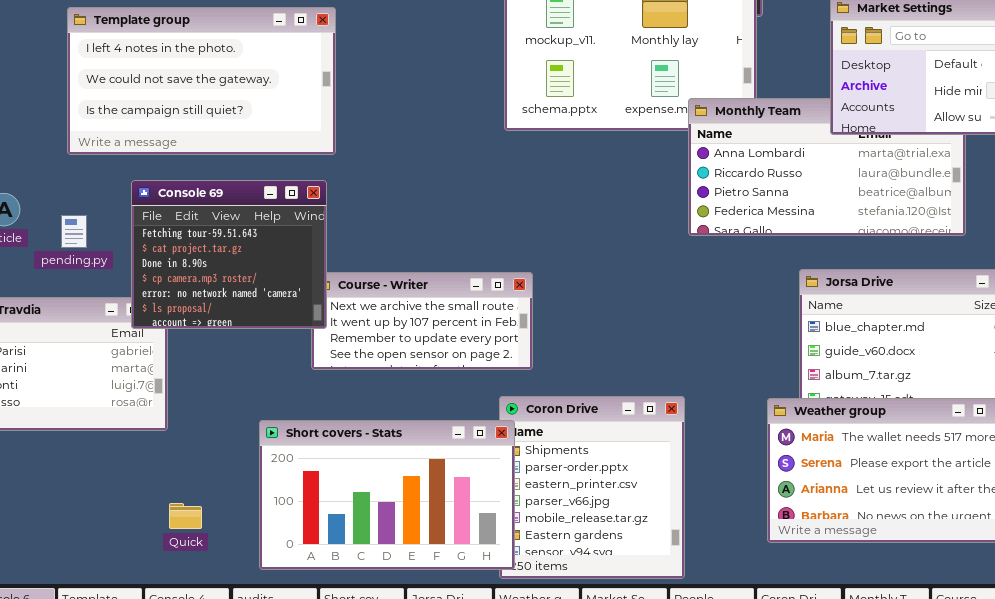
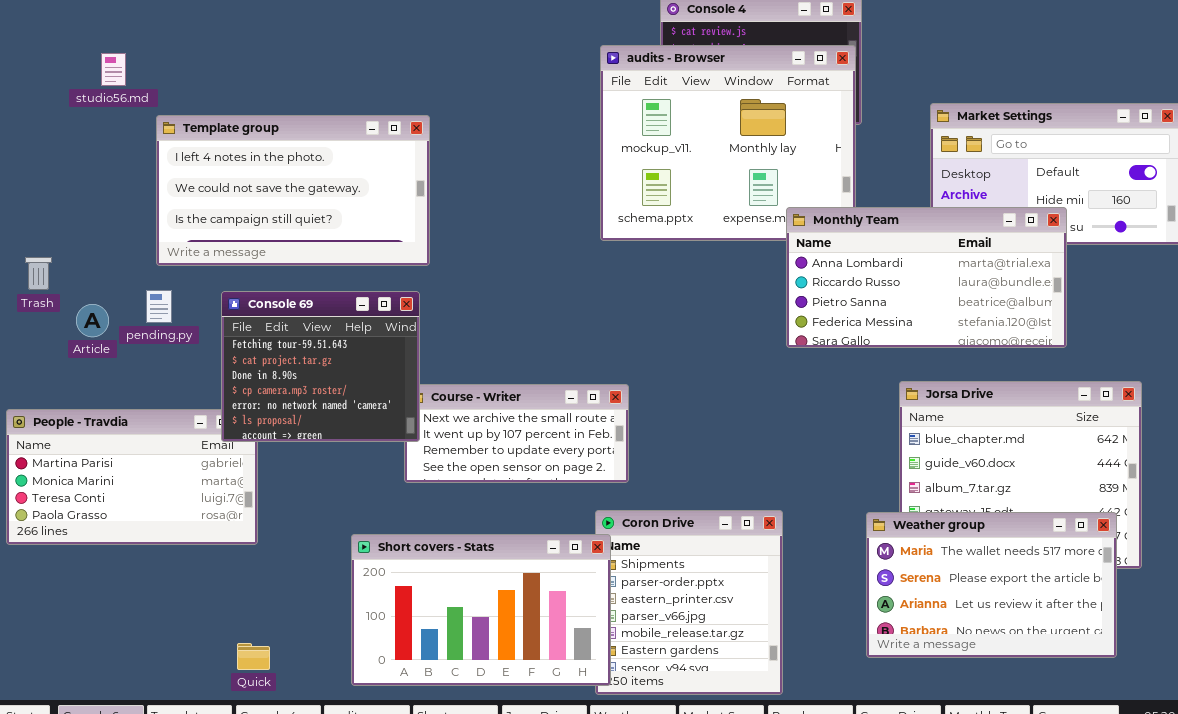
Monthly Team: [688,98,966,236] -> [786,207,1067,348], raised
pending.py: [61,215,87,248] -> [146,290,172,323], moved
Quick: [169,503,202,529] -> [237,643,270,670], moved

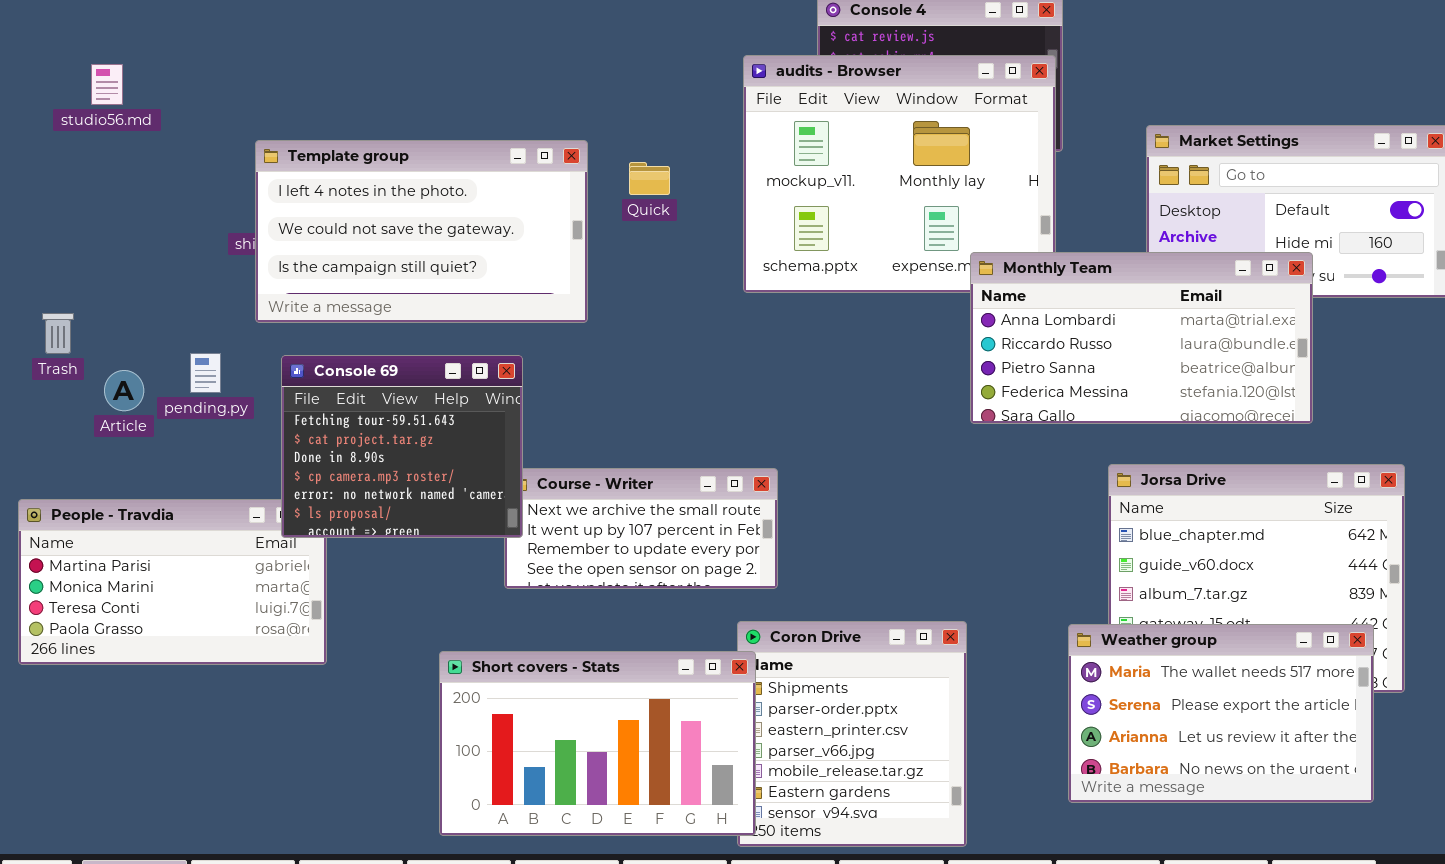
studio56.md: [101,53,126,86] -> [91,64,123,105], moved
Template group: [156,115,430,266] -> [255,140,588,323], moved
Quick: [237,643,270,670] -> [629,162,670,195], moved

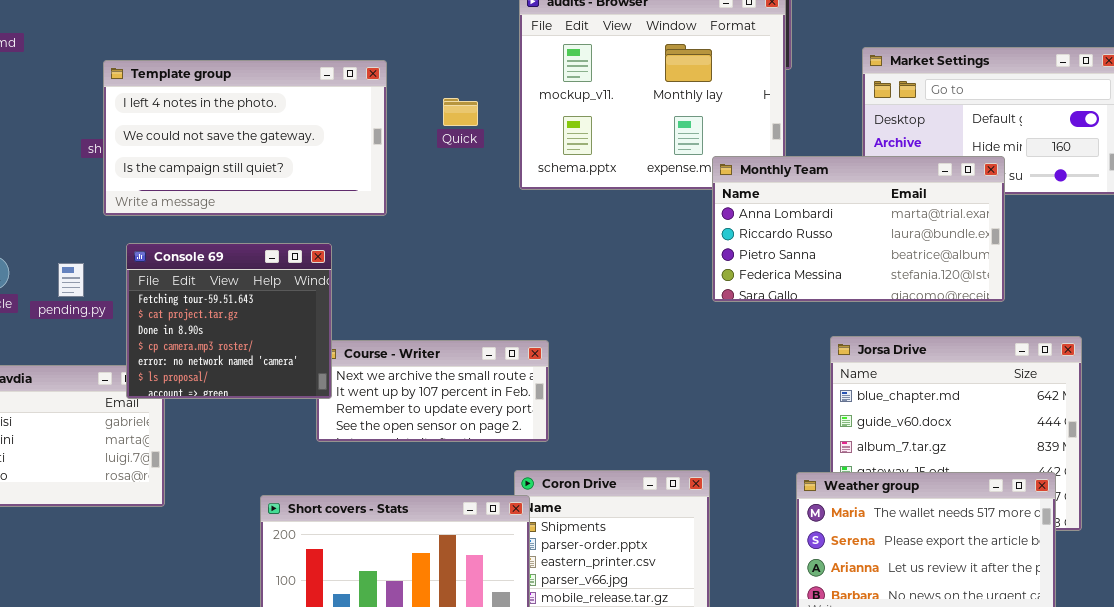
Quick: [629,162,670,195] -> [443,98,478,126], moved
pending.py: [190,353,221,393] -> [58,263,84,297], moved

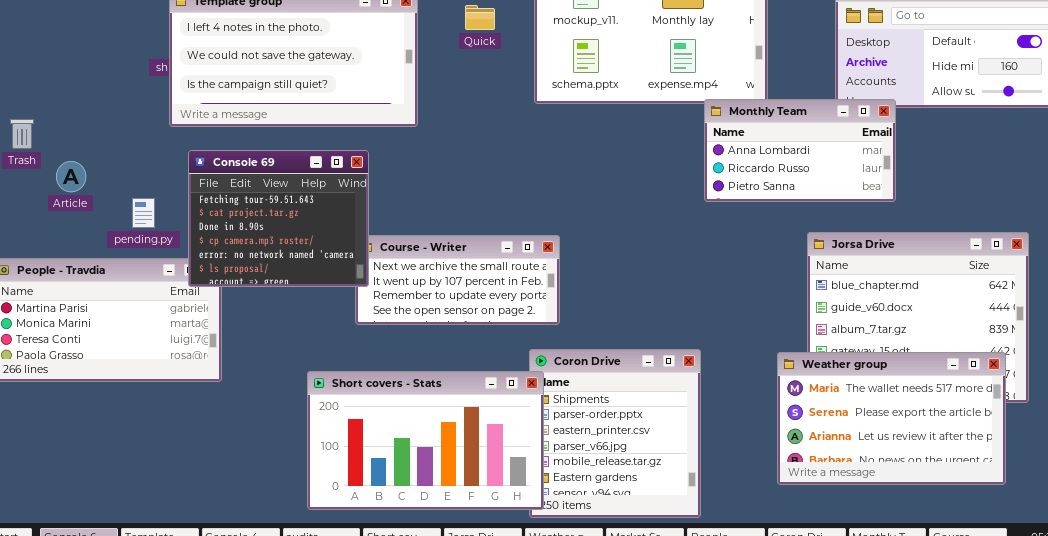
Quick: [443,98,478,126] -> [465,5,495,30], moved
Monthly Team: [712,156,1005,302] -> [704,99,896,202], resized
pending.py: [58,263,84,297] -> [132,198,155,228], moved

